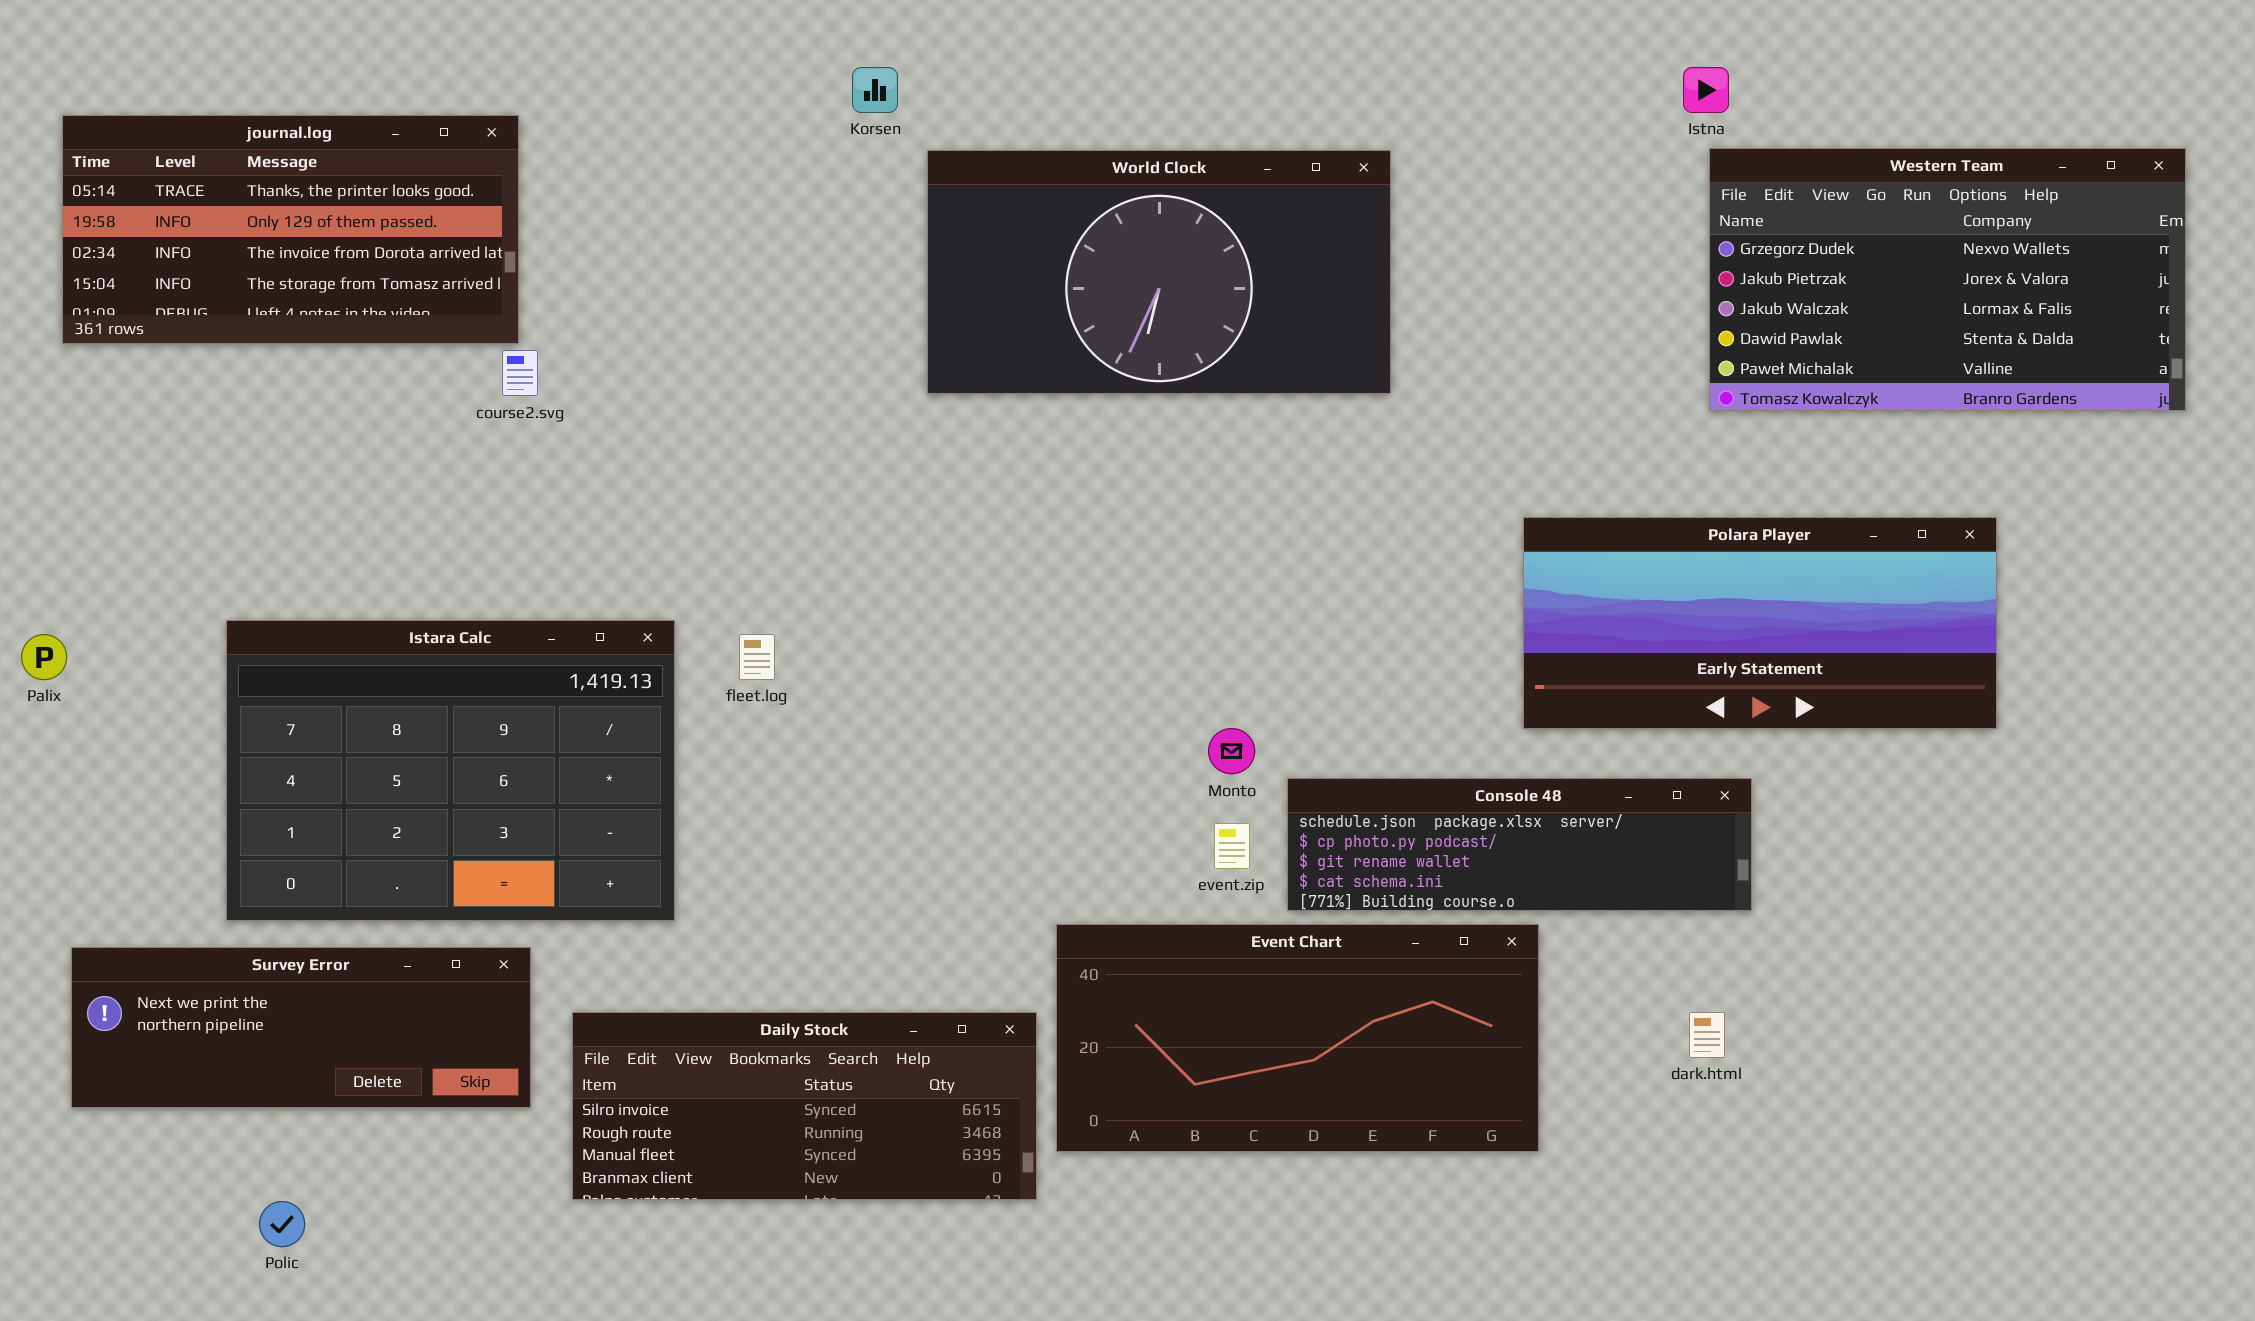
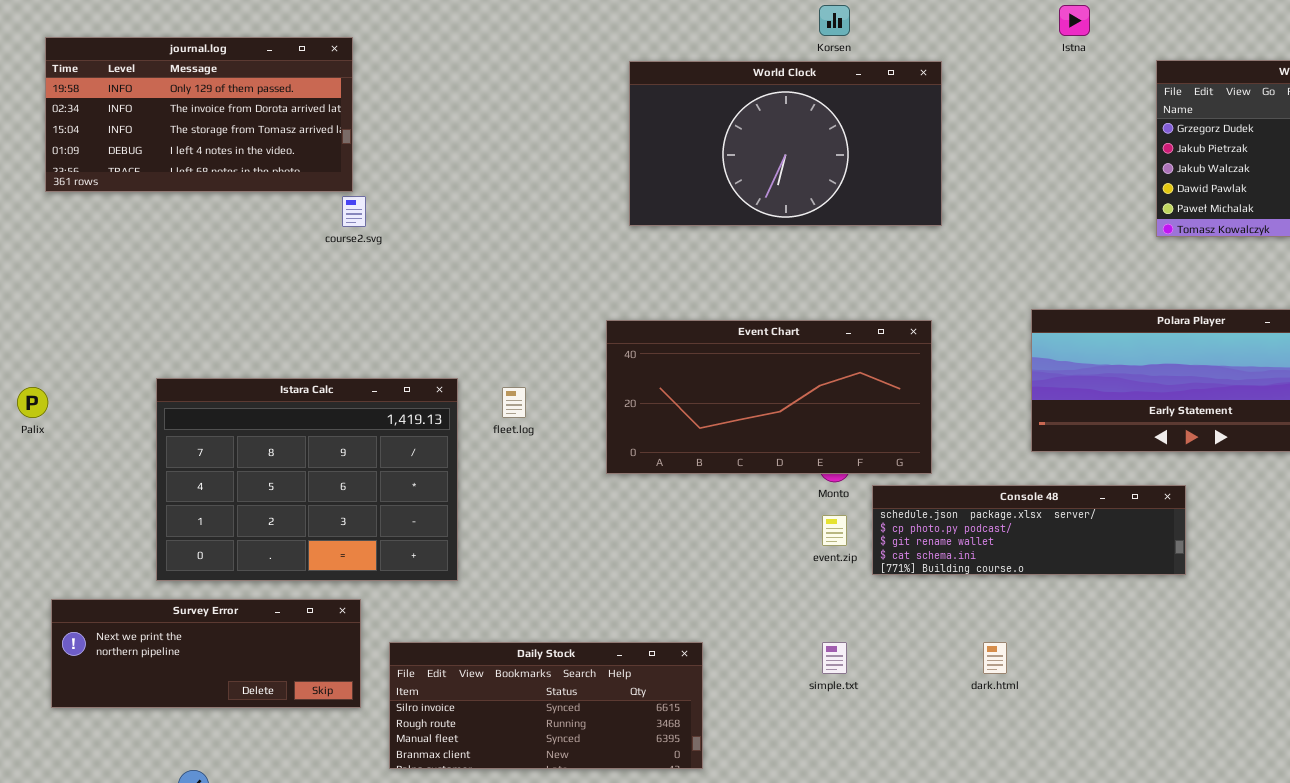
Korsen: [852,67,898,113] -> [819,5,850,36], moved
Istna: [1683,67,1729,113] -> [1059,5,1090,36], moved
journal.log: [62,115,519,344] -> [45,37,353,192], scrolled down 1 row
Event Chart: [1056,924,1539,1152] -> [606,320,932,474], moved
dark.html: [1689,1012,1725,1058] -> [983,642,1007,674], moved

